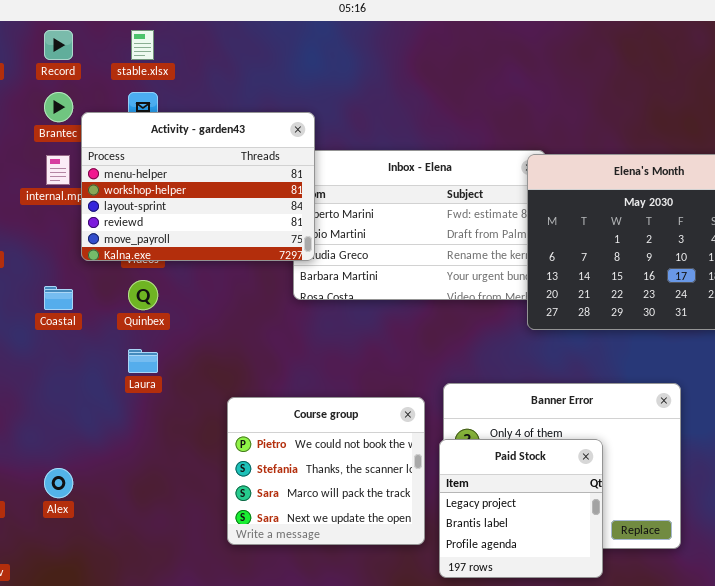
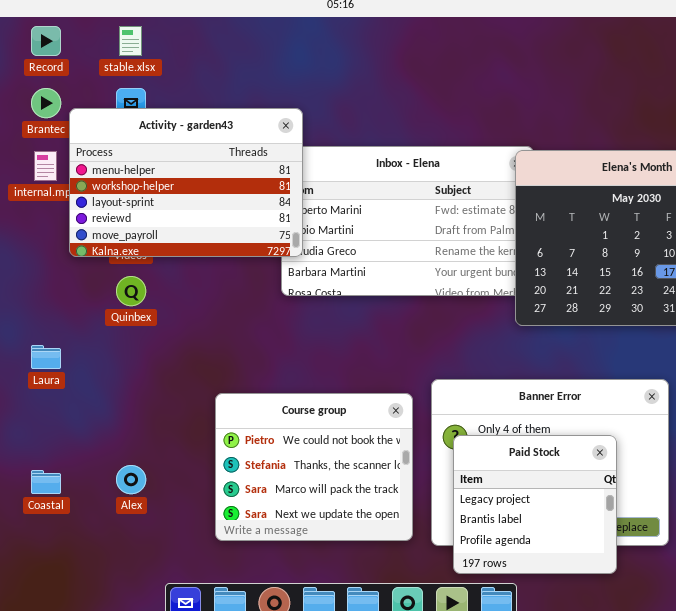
Coastal: [44,286,73,310] -> [31,470,61,494], moved
Laura: [128,349,158,373] -> [31,345,61,369], moved
Paid Stock: [439,439,603,578] -> [453,435,617,574], moved
Alex: [44,468,73,498] -> [116,465,146,494], moved

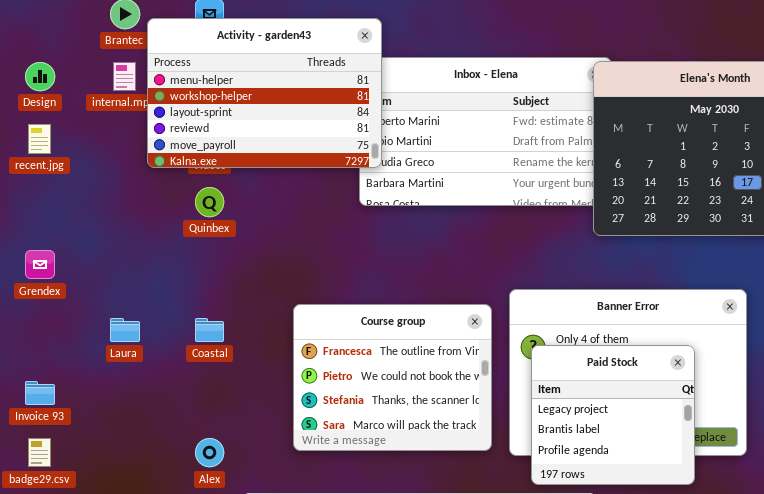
Laura: [31,345,61,369] -> [110,318,140,342], moved
Course group: [215,393,413,541] -> [293,304,492,451], scrolled up 1 row
Alex: [116,465,146,494] -> [195,438,224,467], moved
Coastal: [31,470,61,494] -> [195,318,224,342], moved

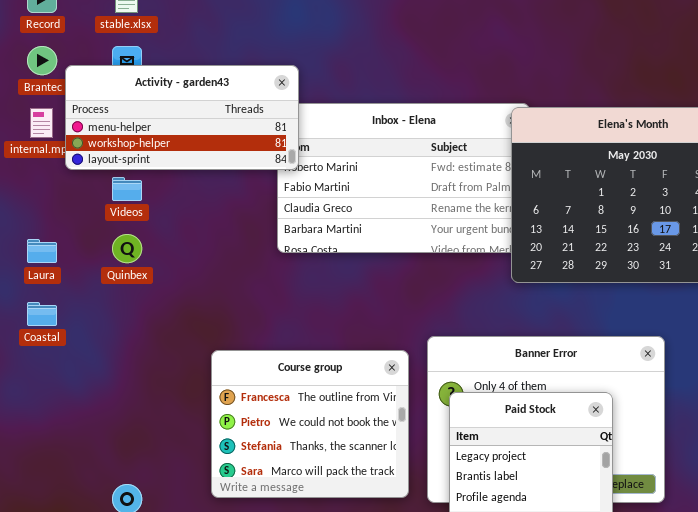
Activity - garden43: [147,18,382,168] -> [65,65,299,170], resized
Laura: [110,318,140,342] -> [27,239,57,263], moved
Coastal: [195,318,224,342] -> [27,302,57,326], moved

